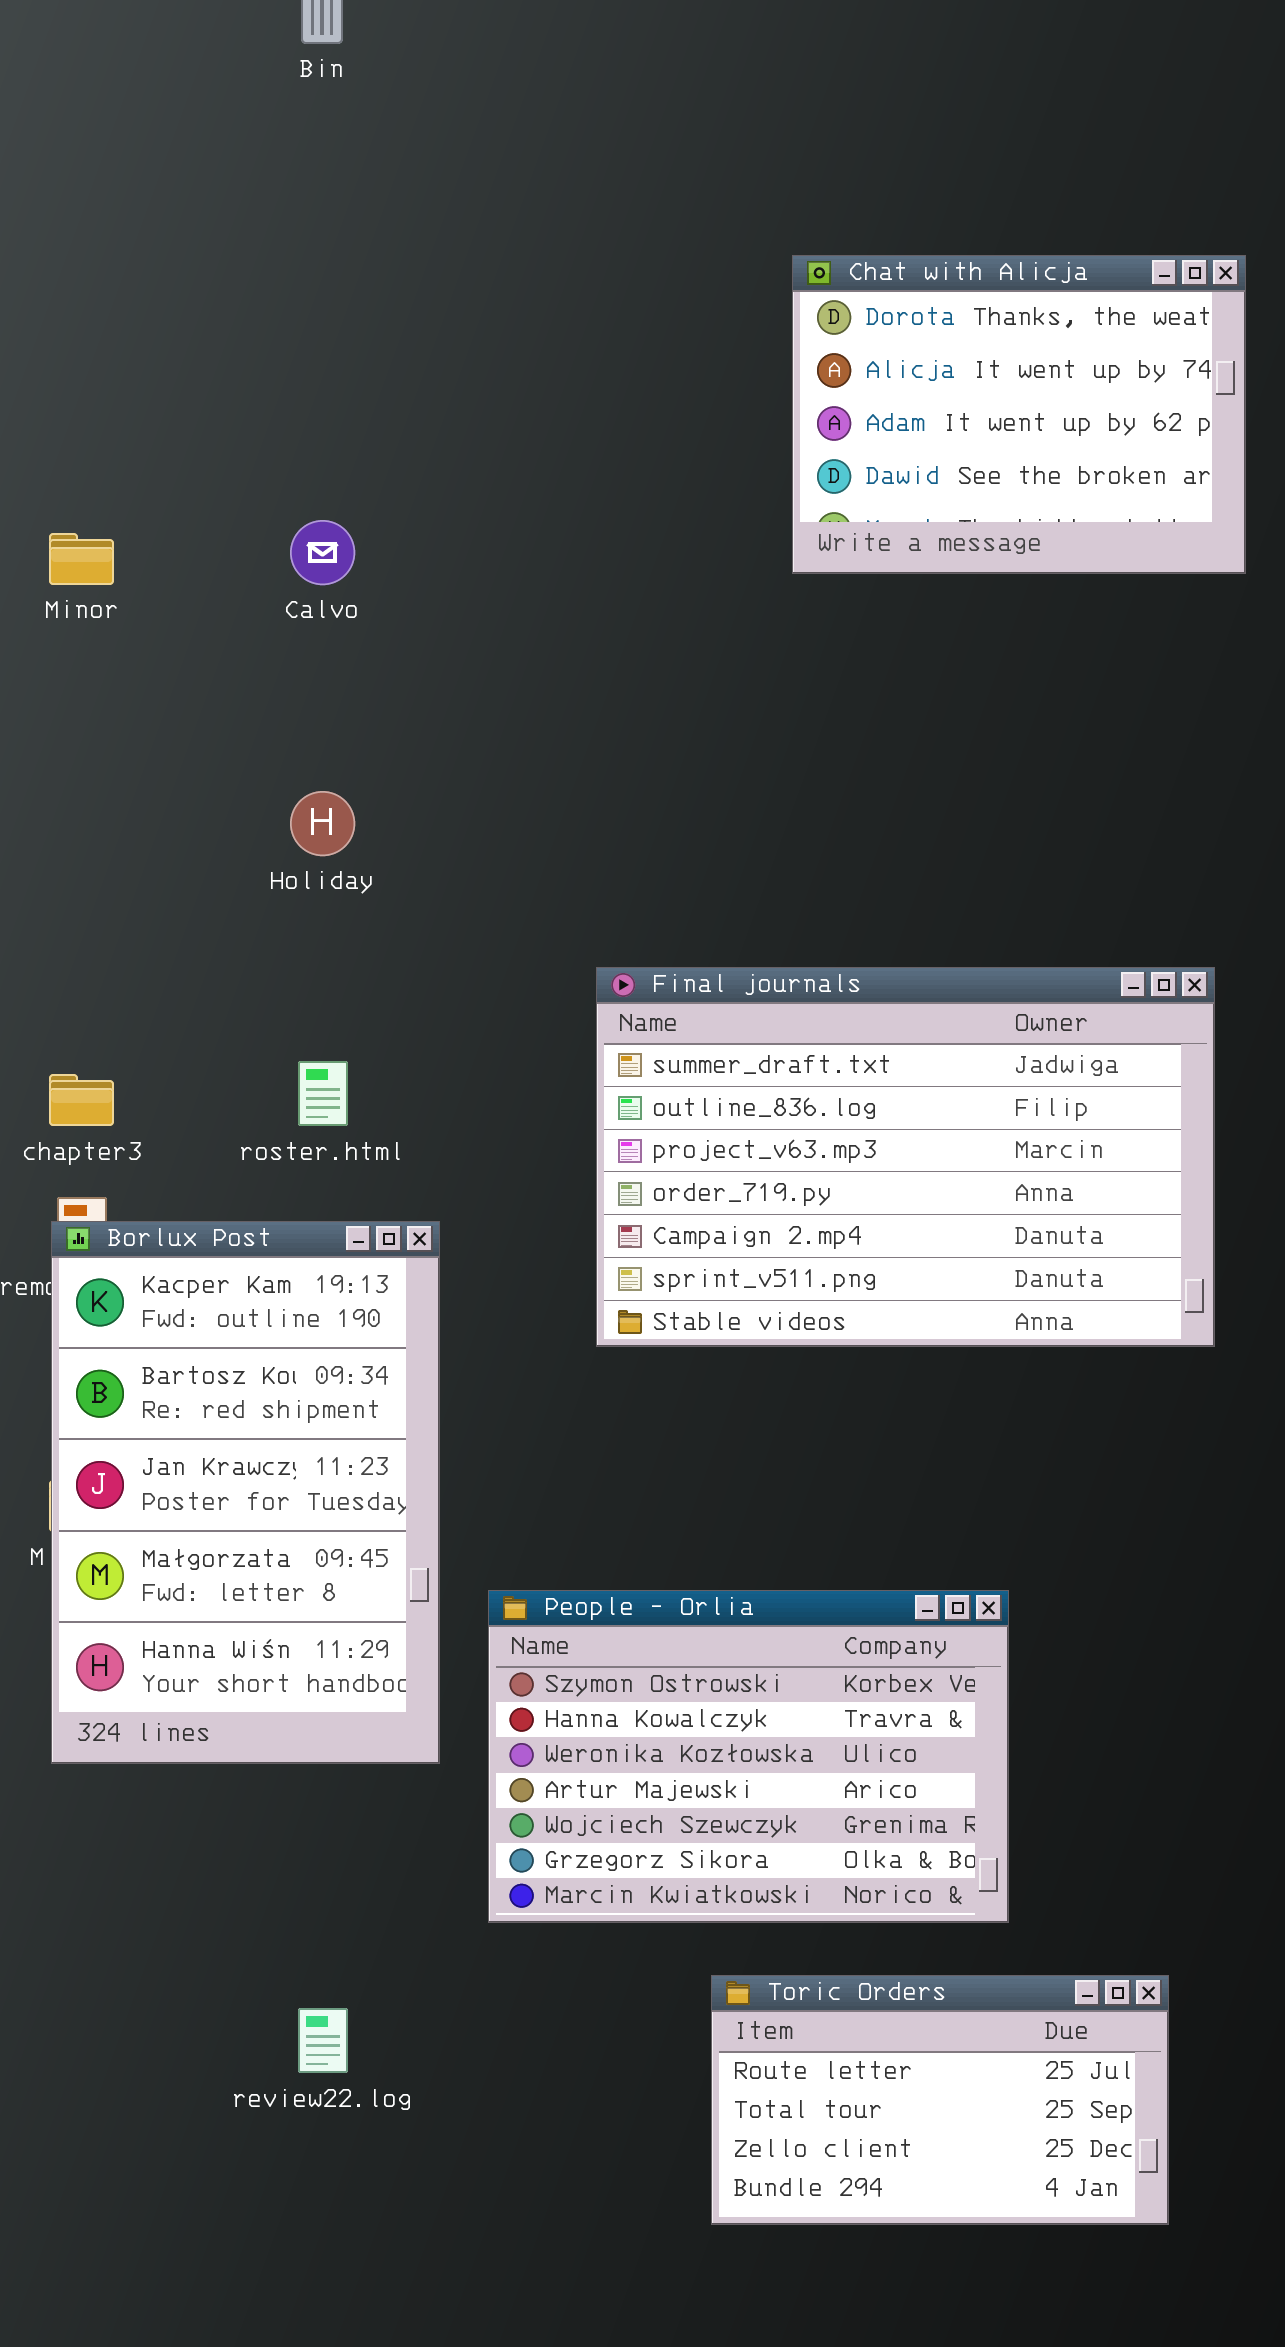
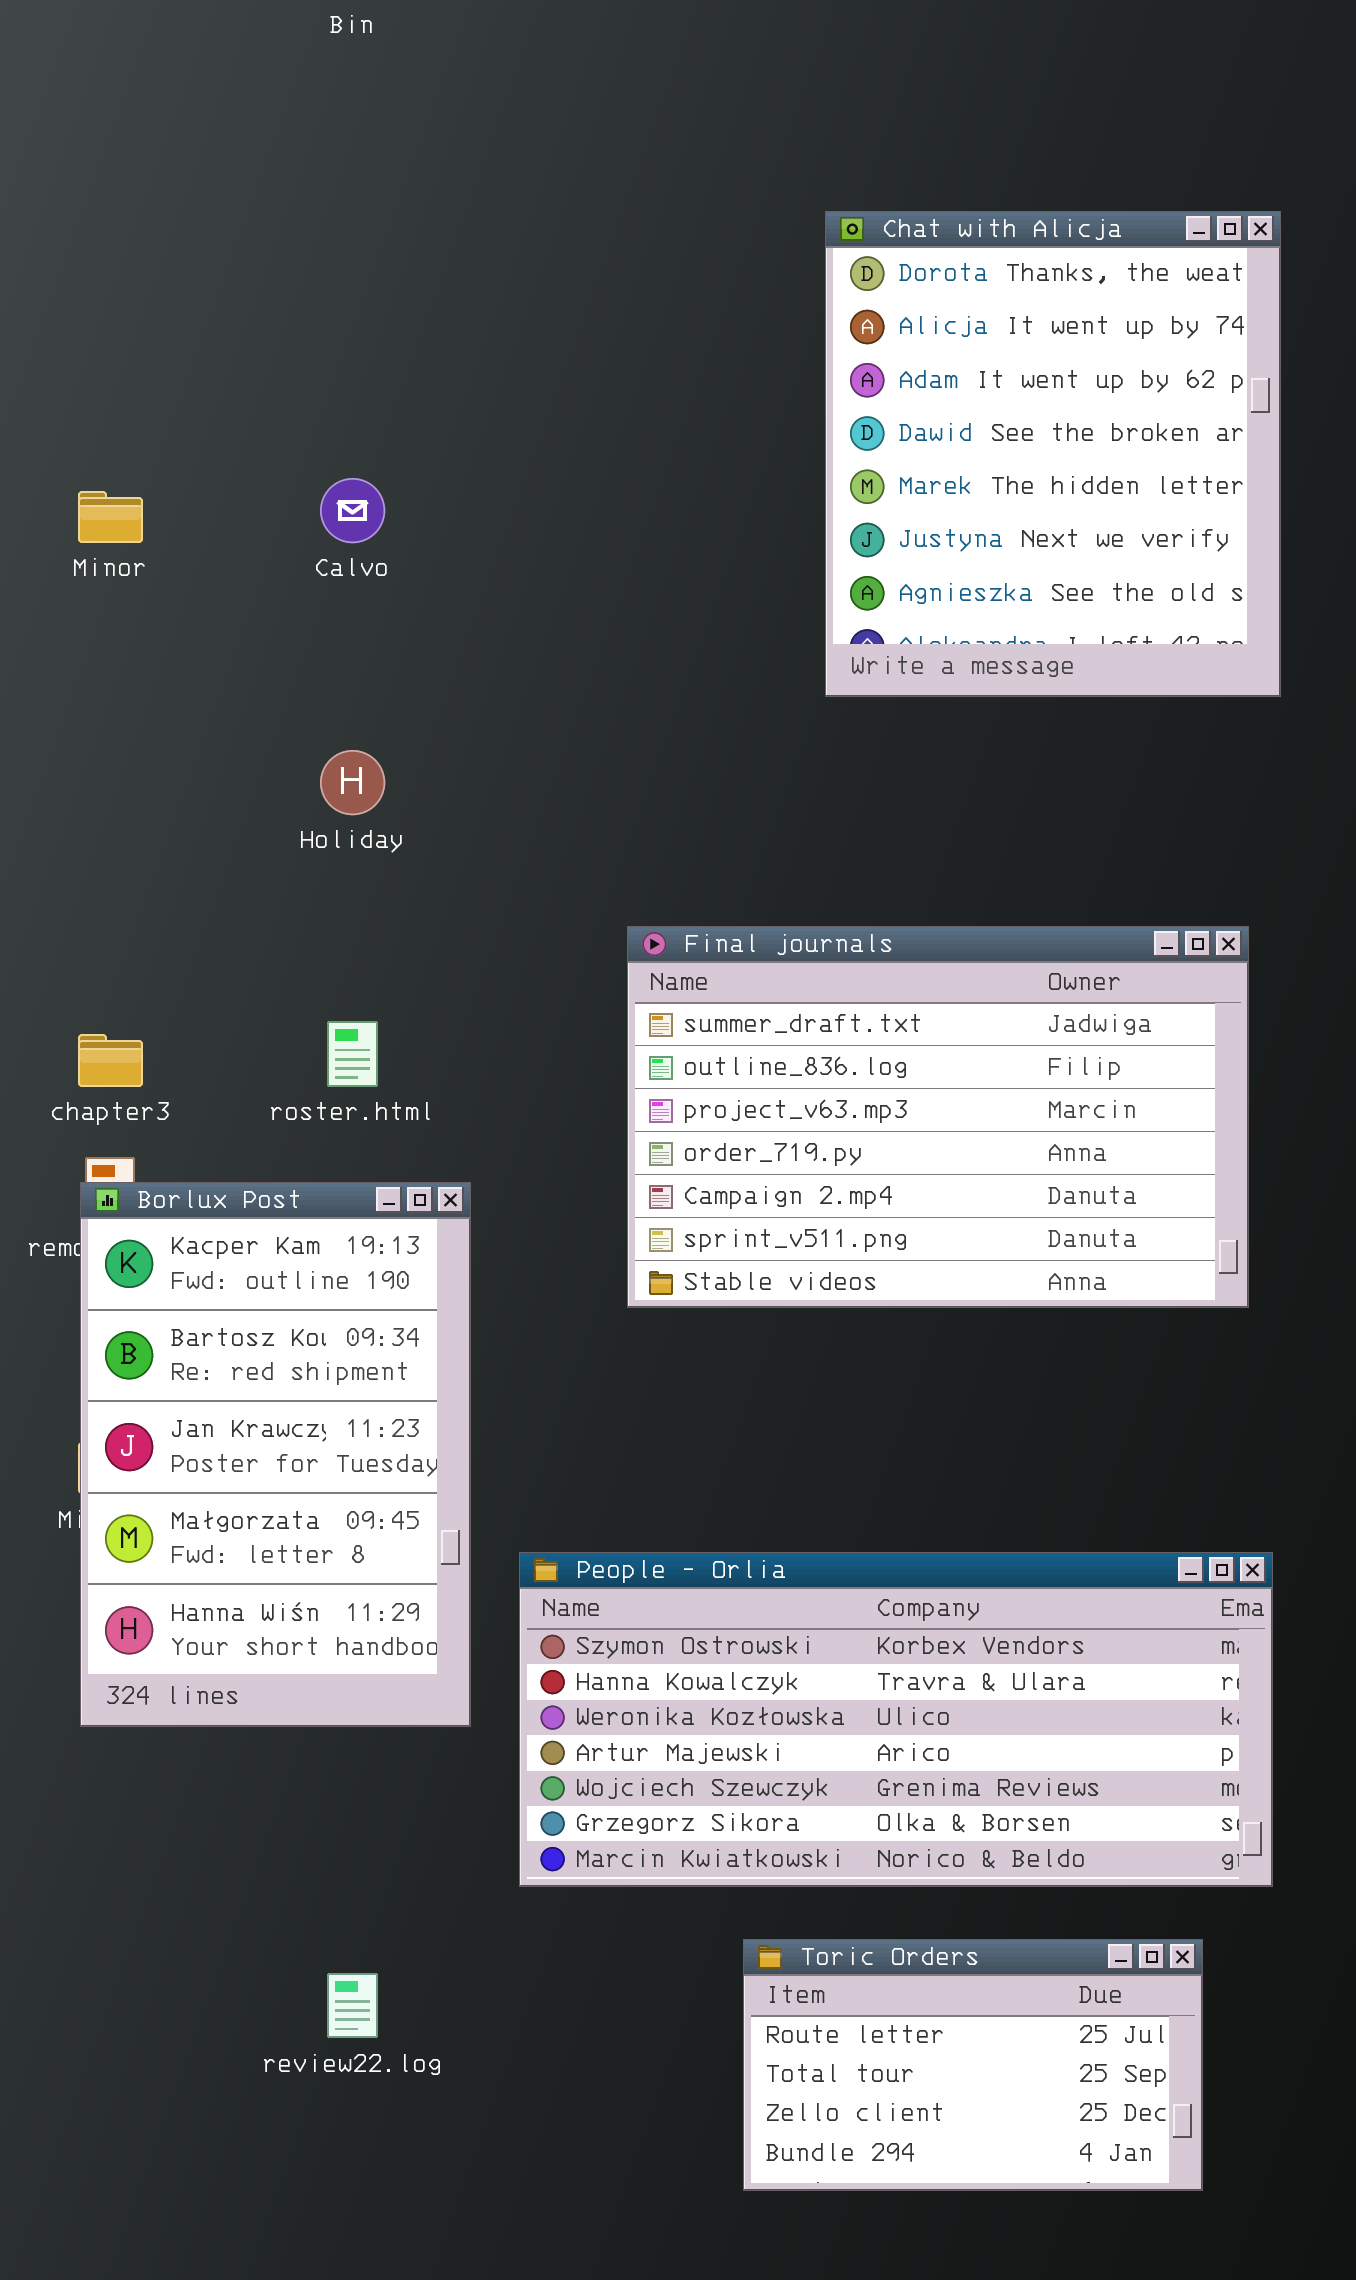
Chat with Alicja: [792,255,1246,574] -> [825,211,1281,697], resized
People - Orlia: [488,1590,1009,1923] -> [519,1552,1273,1887], resized

